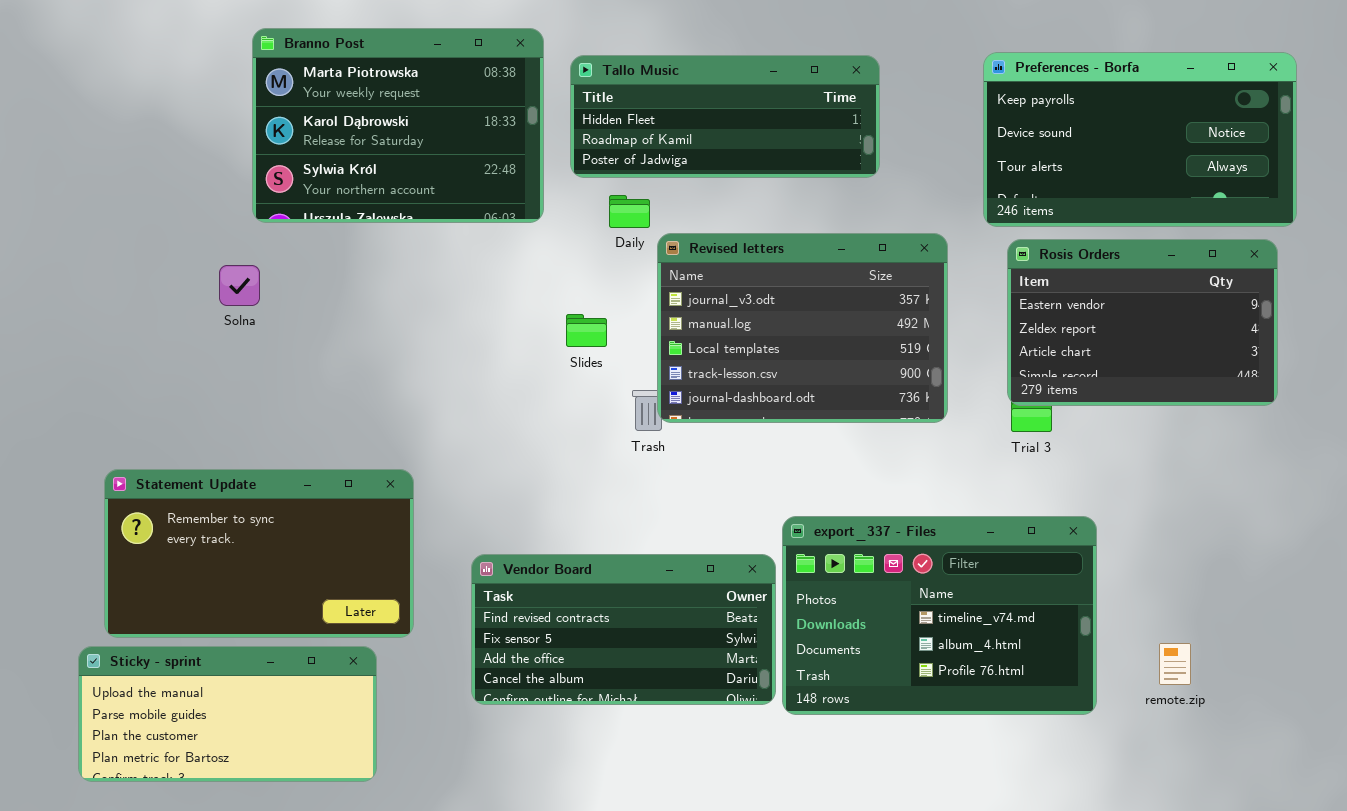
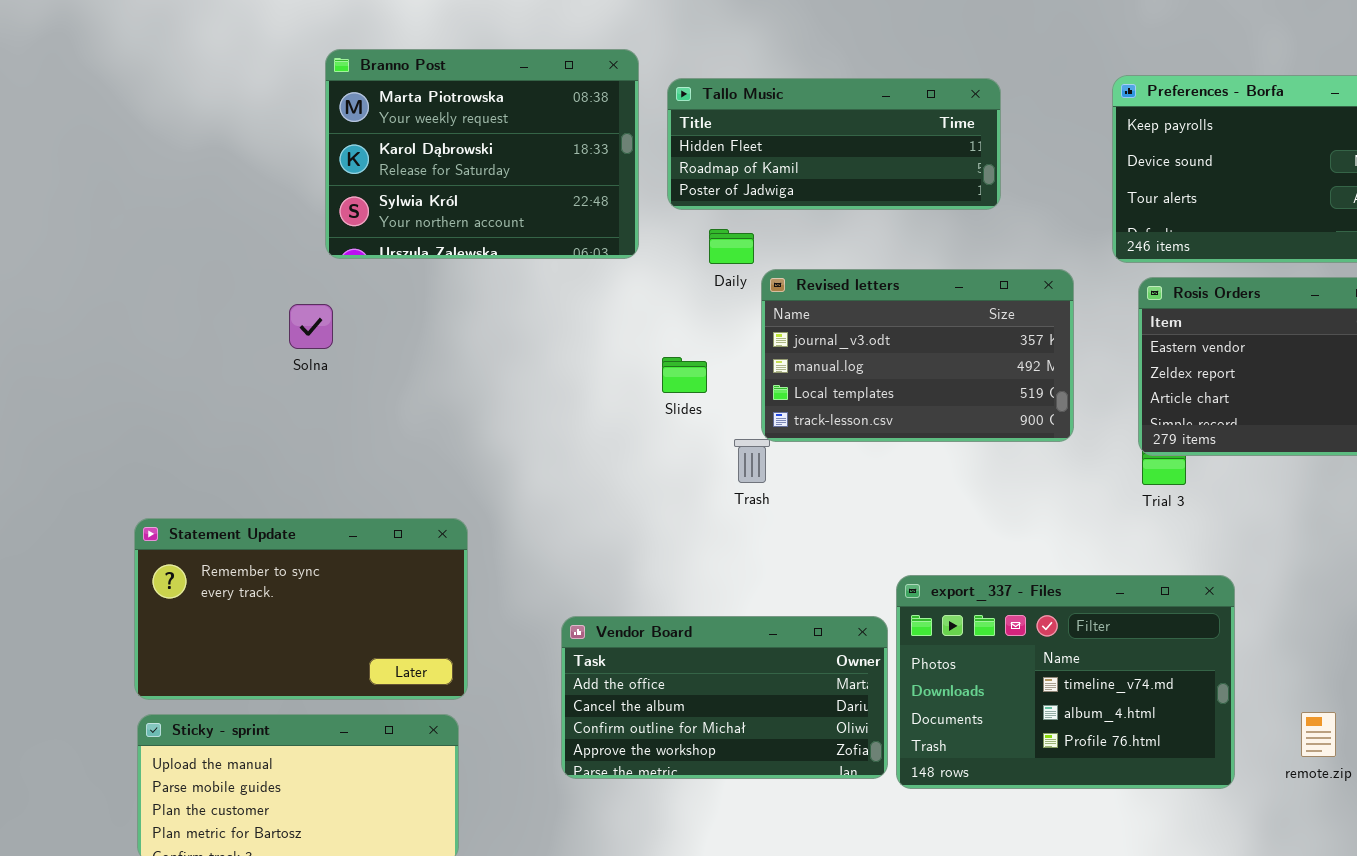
Revised letters: [657,233,948,423] -> [761,269,1074,442], resized
Statement Update: [104,469,414,638] -> [134,518,468,700], moved
Vendor Board: [471,554,776,705] -> [561,616,888,779], scrolled down 2 rows

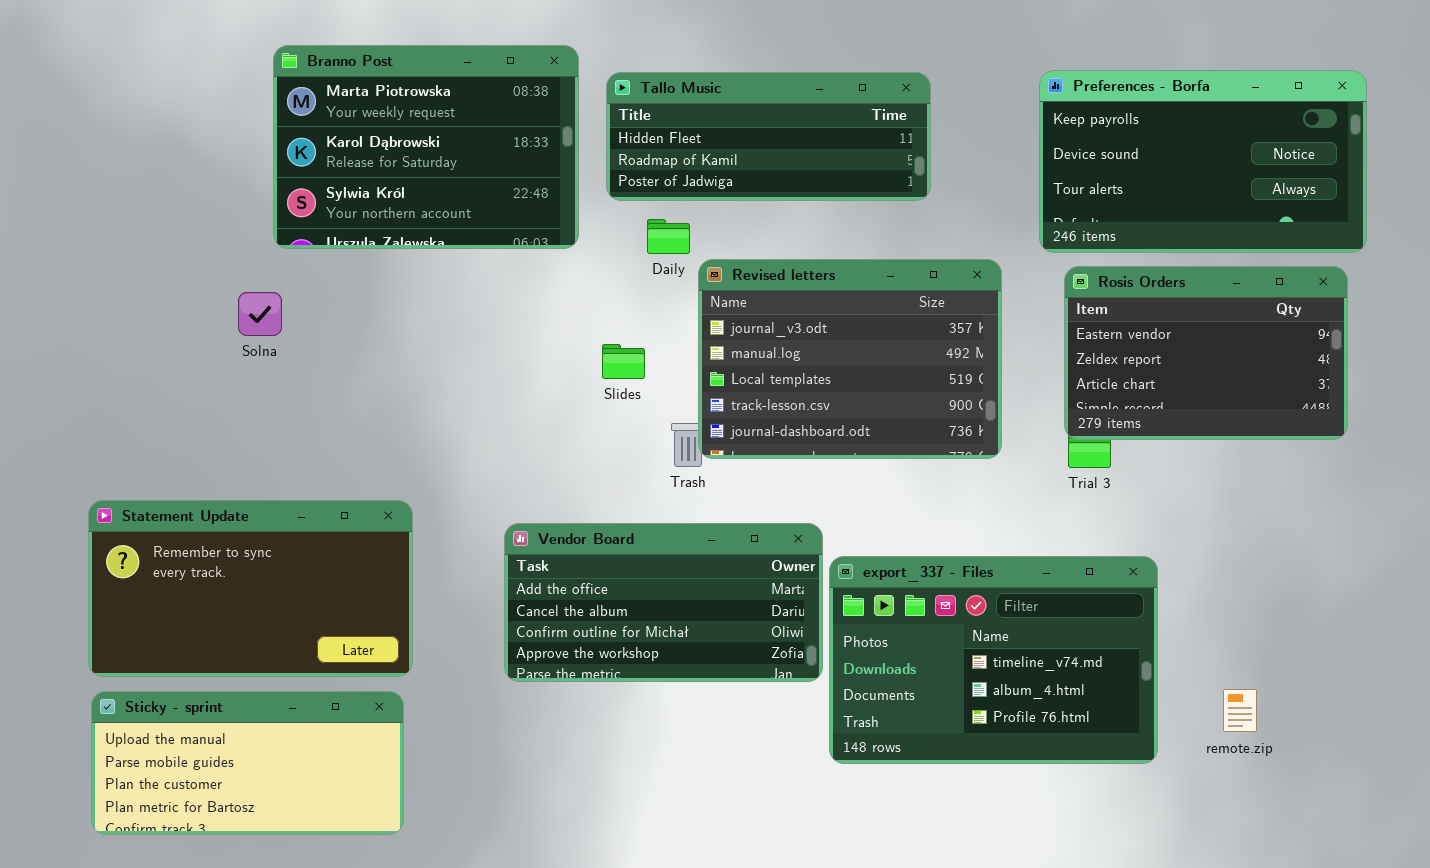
Revised letters: [761,269,1074,442] -> [698,259,1002,459], resized
Vendor Board: [561,616,888,779] -> [504,523,823,682], moved

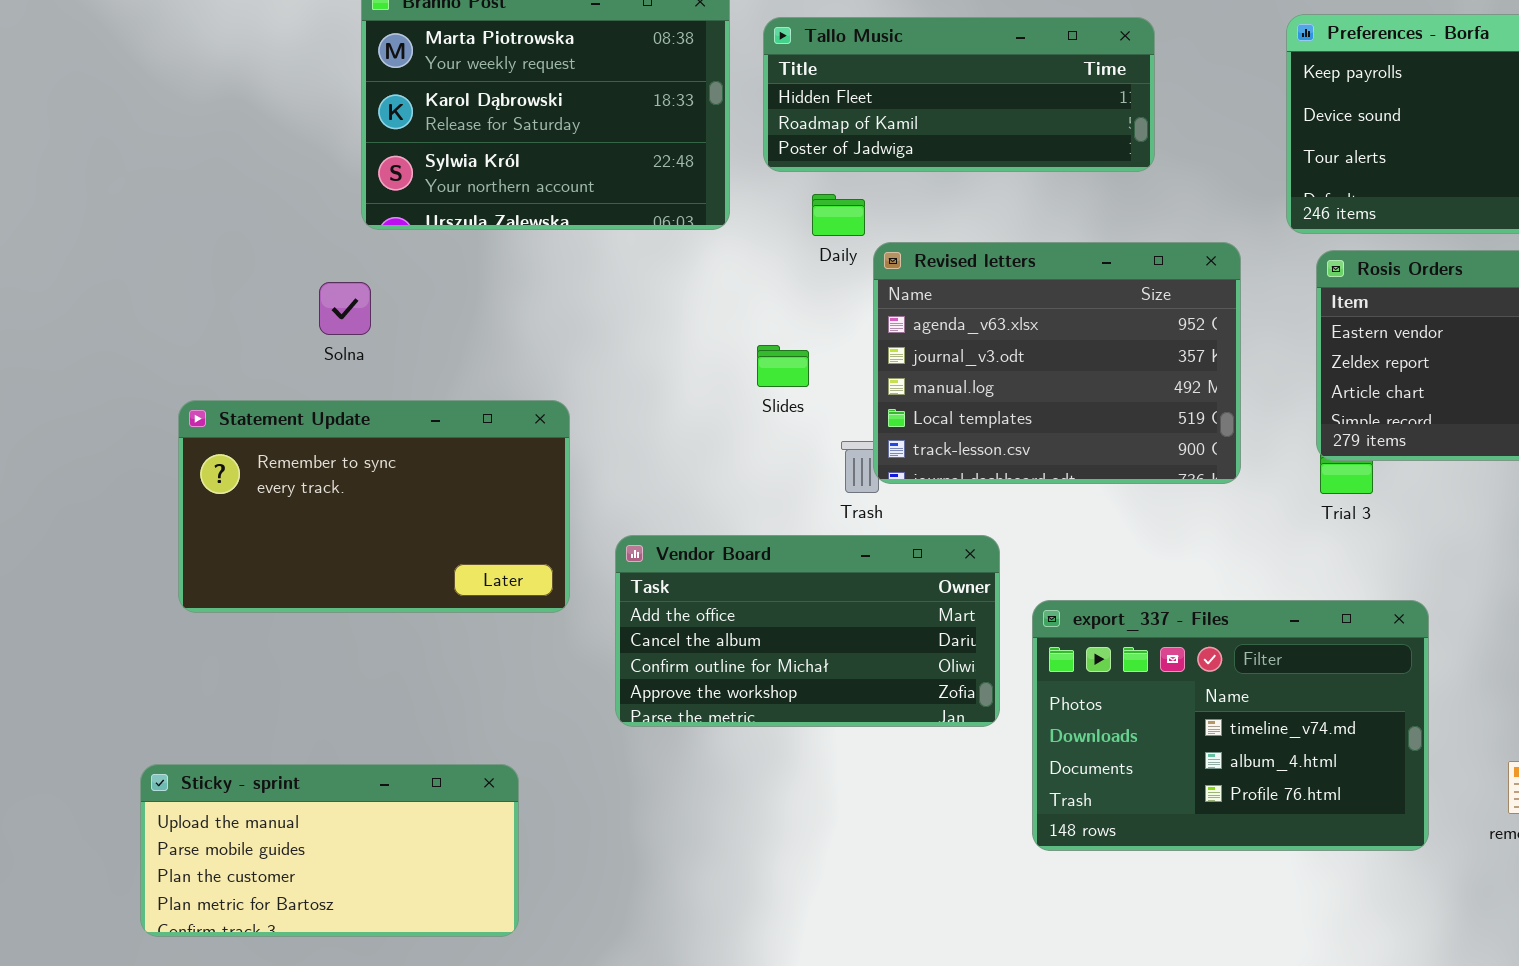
Revised letters: [698,259,1002,459] -> [873,242,1241,484], scrolled up 1 row
Statement Update: [88,500,413,677] -> [178,400,570,613], moved
Vendor Board: [504,523,823,682] -> [615,535,1000,727], moved

